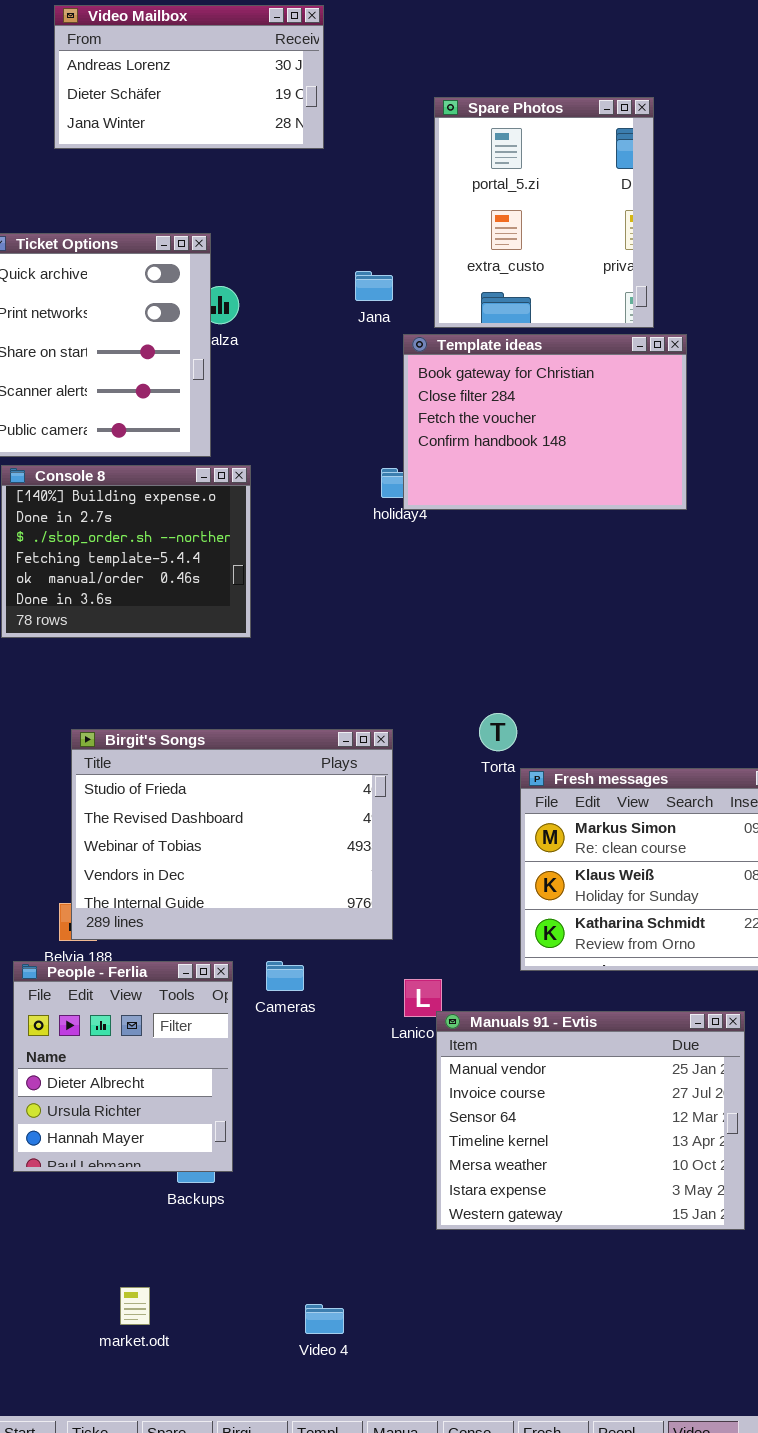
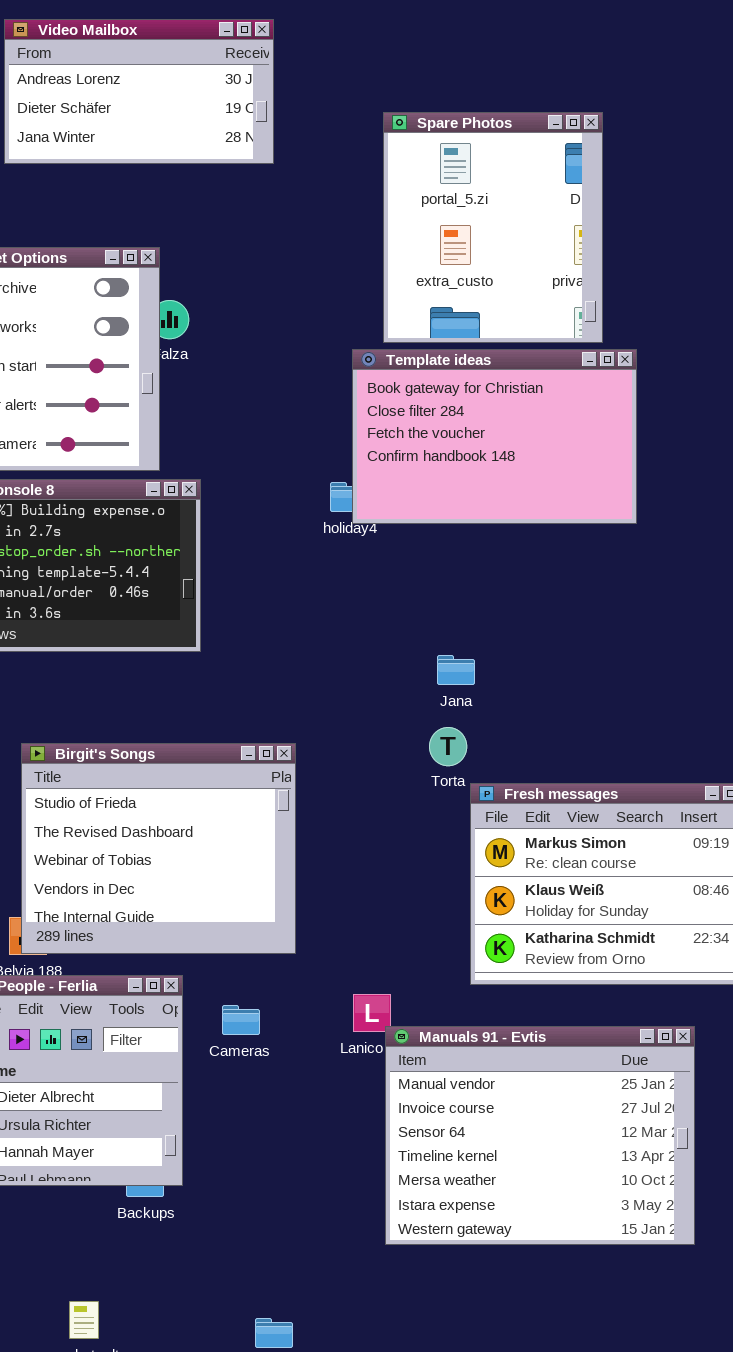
Jana: [355,271,393,301] -> [437,655,475,685], moved
Birgit's Songs: [71,729,393,940] -> [21,743,296,954], resized
Cameras: [266,961,304,991] -> [222,1005,260,1035], moved

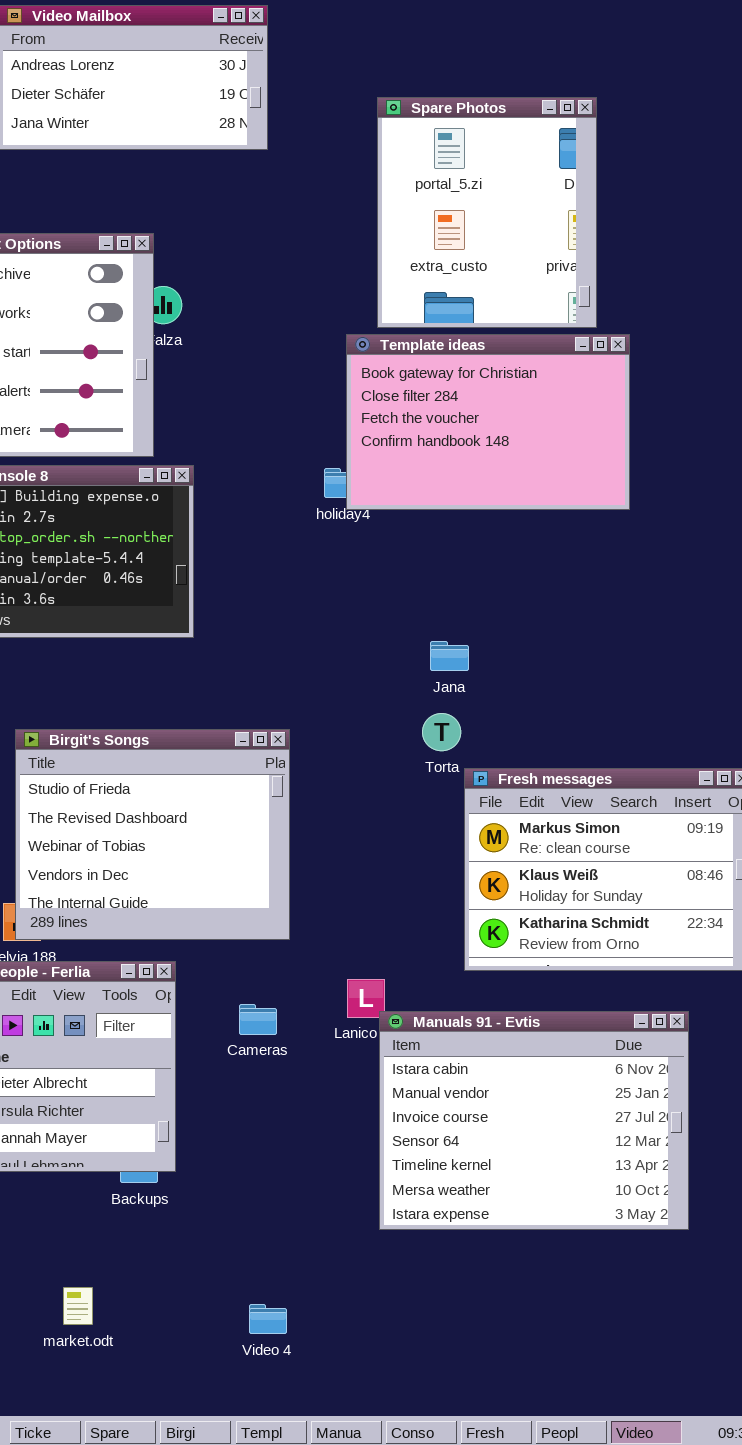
Cameras: [222,1005,260,1035] -> [239,1004,277,1035], moved
Manuals 91 - Evtis: [385,1026,695,1245] -> [379,1011,689,1230], scrolled up 1 row

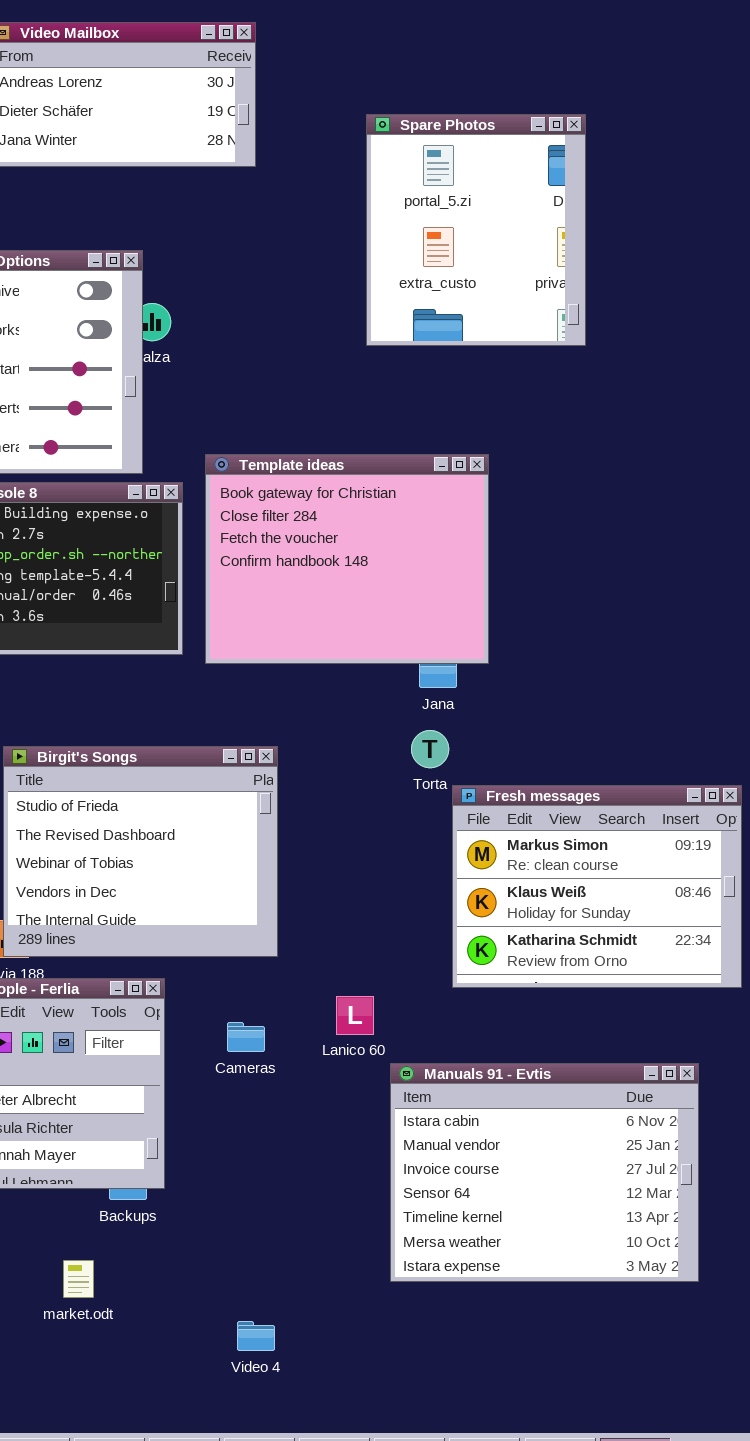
Template ideas: [346,334,630,510] -> [205,454,489,664], moved, resized
Manuals 91 - Evtis: [379,1011,689,1230] -> [390,1063,699,1282], moved
market.odt: [63,1287,93,1325] -> [63,1260,94,1298], moved

